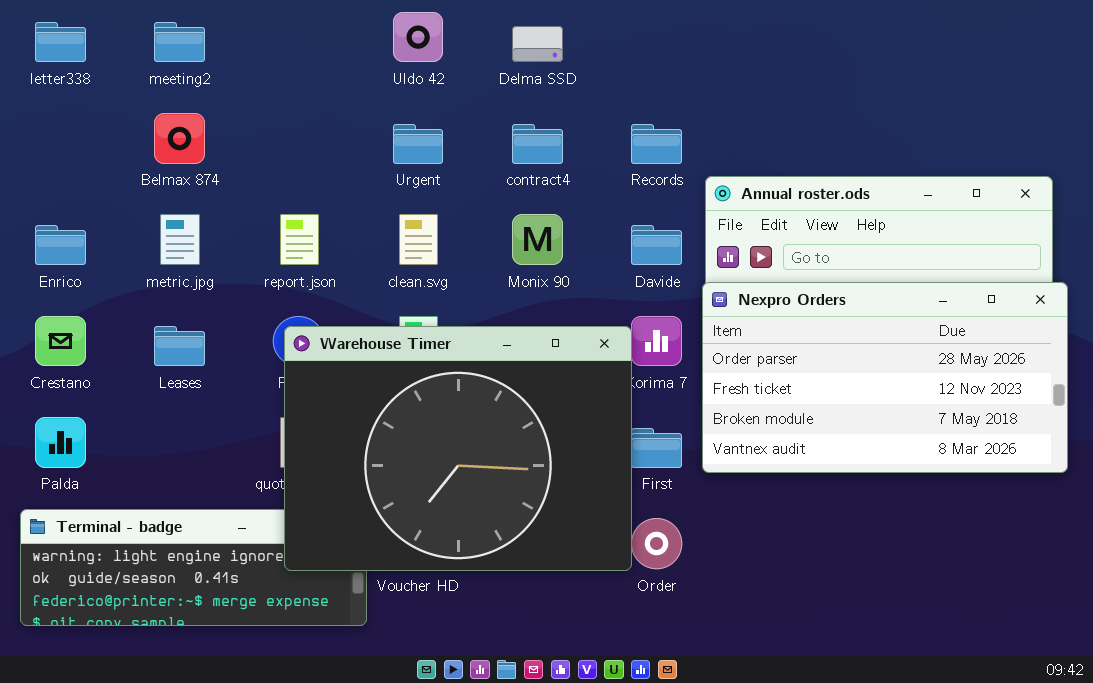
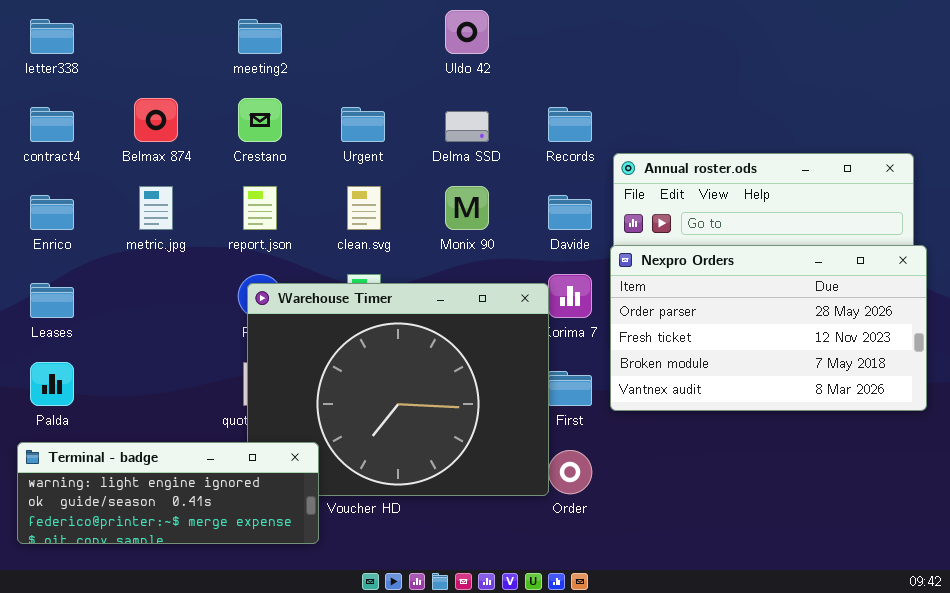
Uldo 42: [393,12,443,62] -> [445,10,489,54], moved
meeting2: [154,22,205,62] -> [238,19,282,54], moved
Delma SSD: [512,26,563,62] -> [445,111,489,142], moved
contract4: [512,124,563,164] -> [30,107,74,142], moved
Crestano: [35,316,86,366] -> [238,98,282,142], moved
Leases: [154,326,205,366] -> [30,283,74,318], moved
Terminal - badge: [20,509,367,626] -> [17,442,319,544], raised

